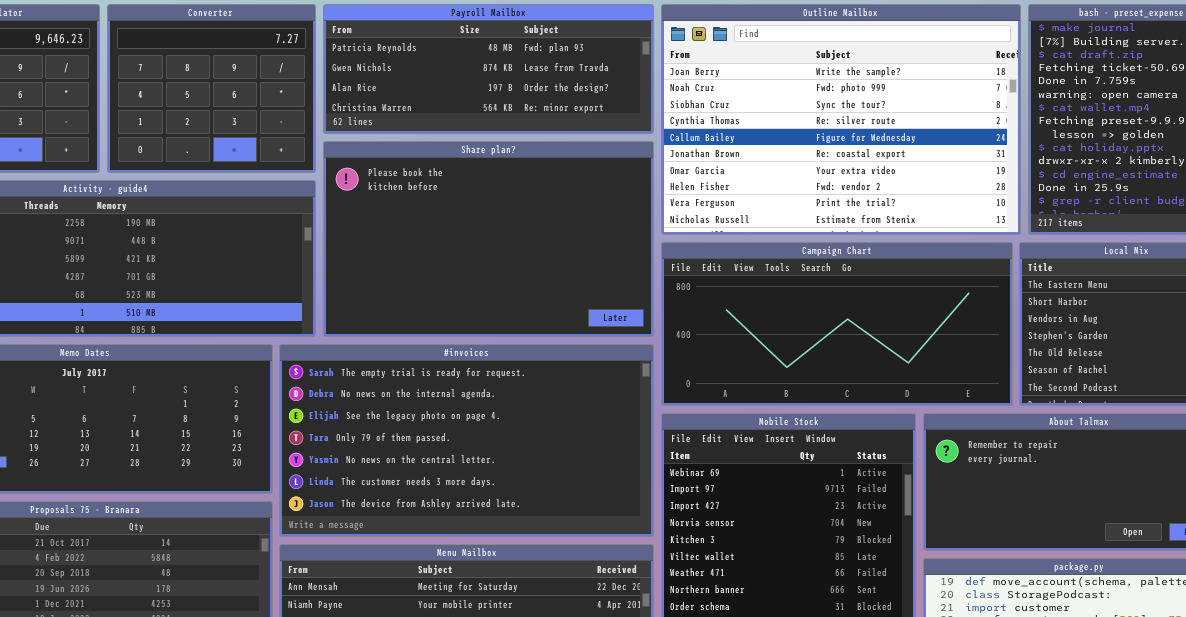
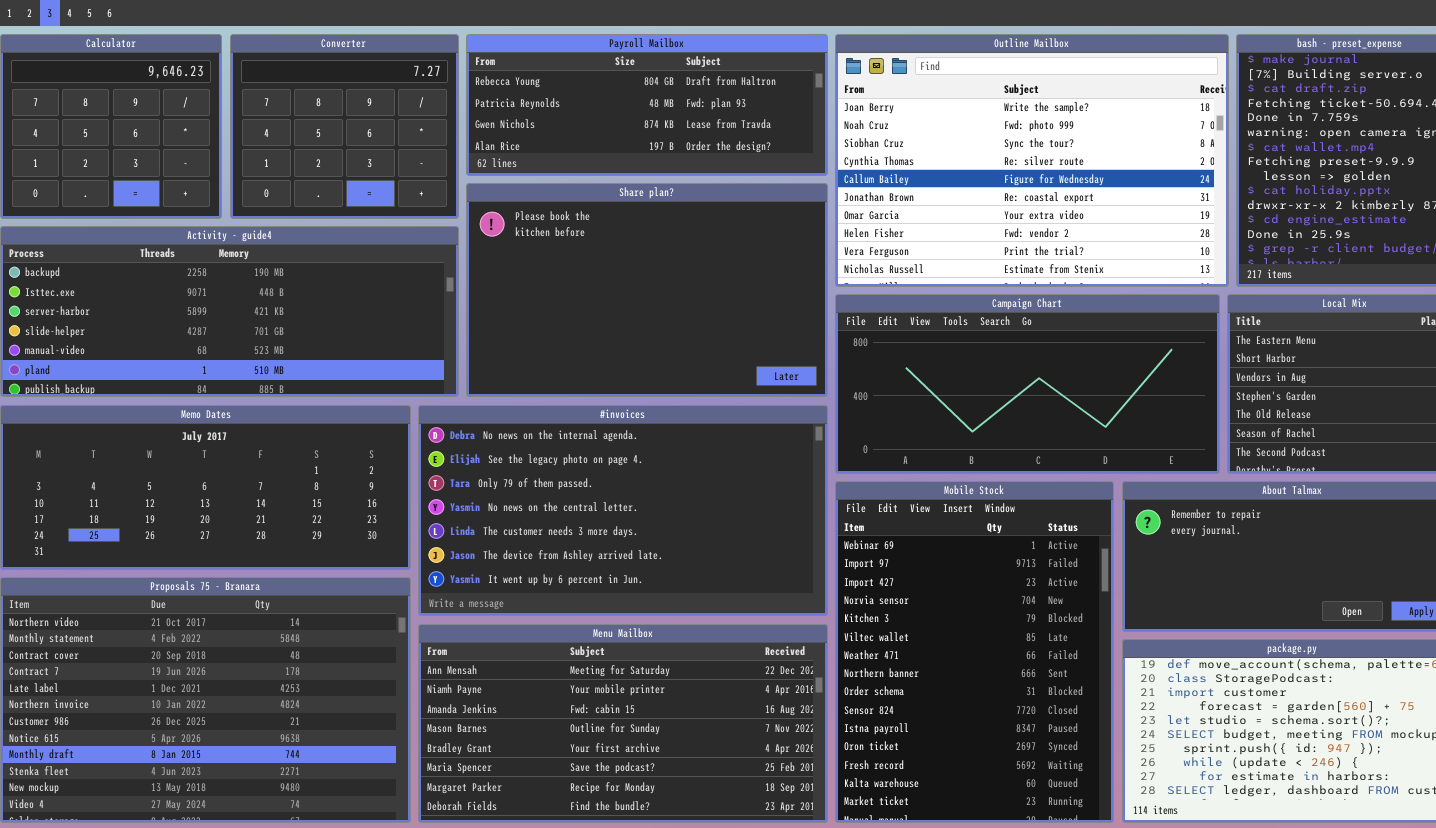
Payroll Mailbox: [323,4,654,134] -> [466,34,828,176], scrolled up 1 row
#invoices: [279,344,654,537] -> [418,405,828,616], scrolled down 1 row

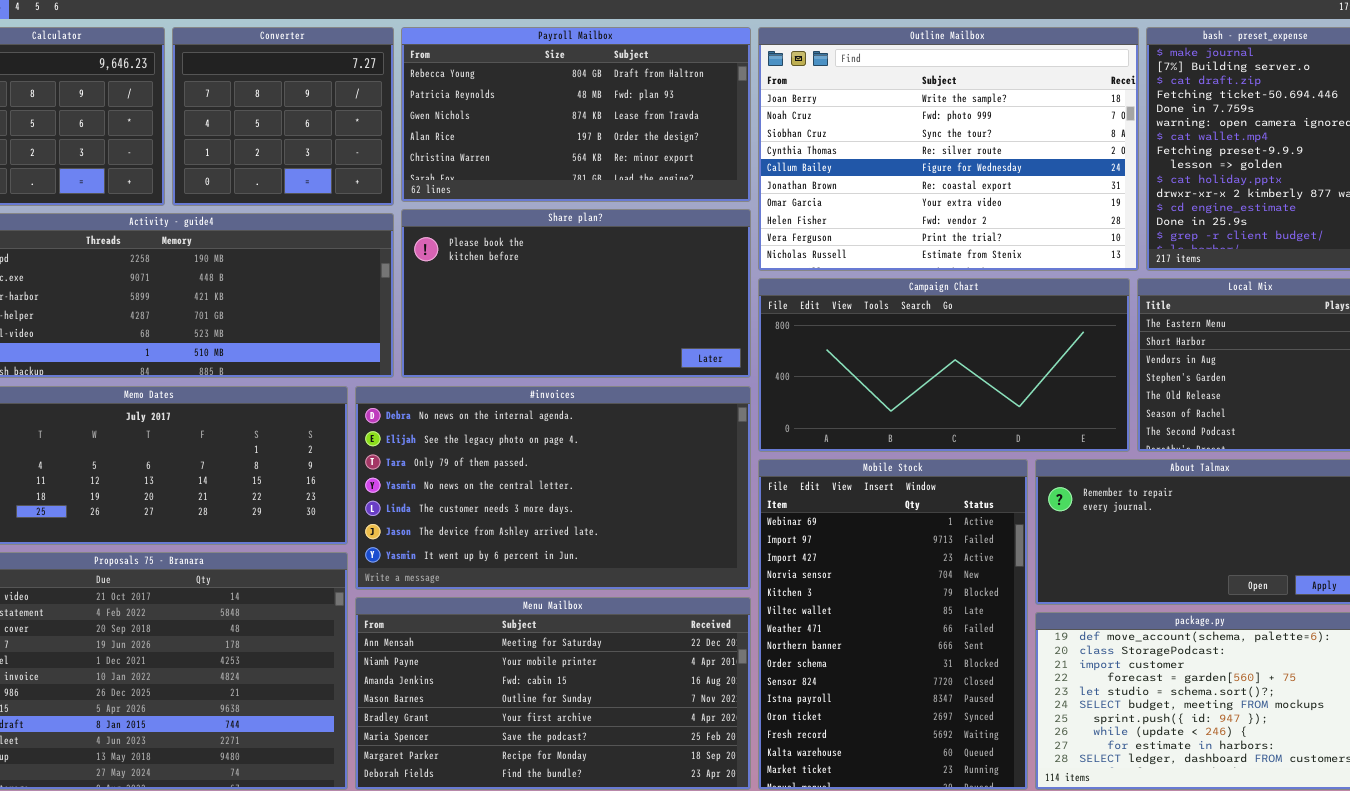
Payroll Mailbox: [466,34,828,176] -> [401,27,751,202], resized
Share plan?: [466,183,828,397] -> [401,209,751,378], resized

